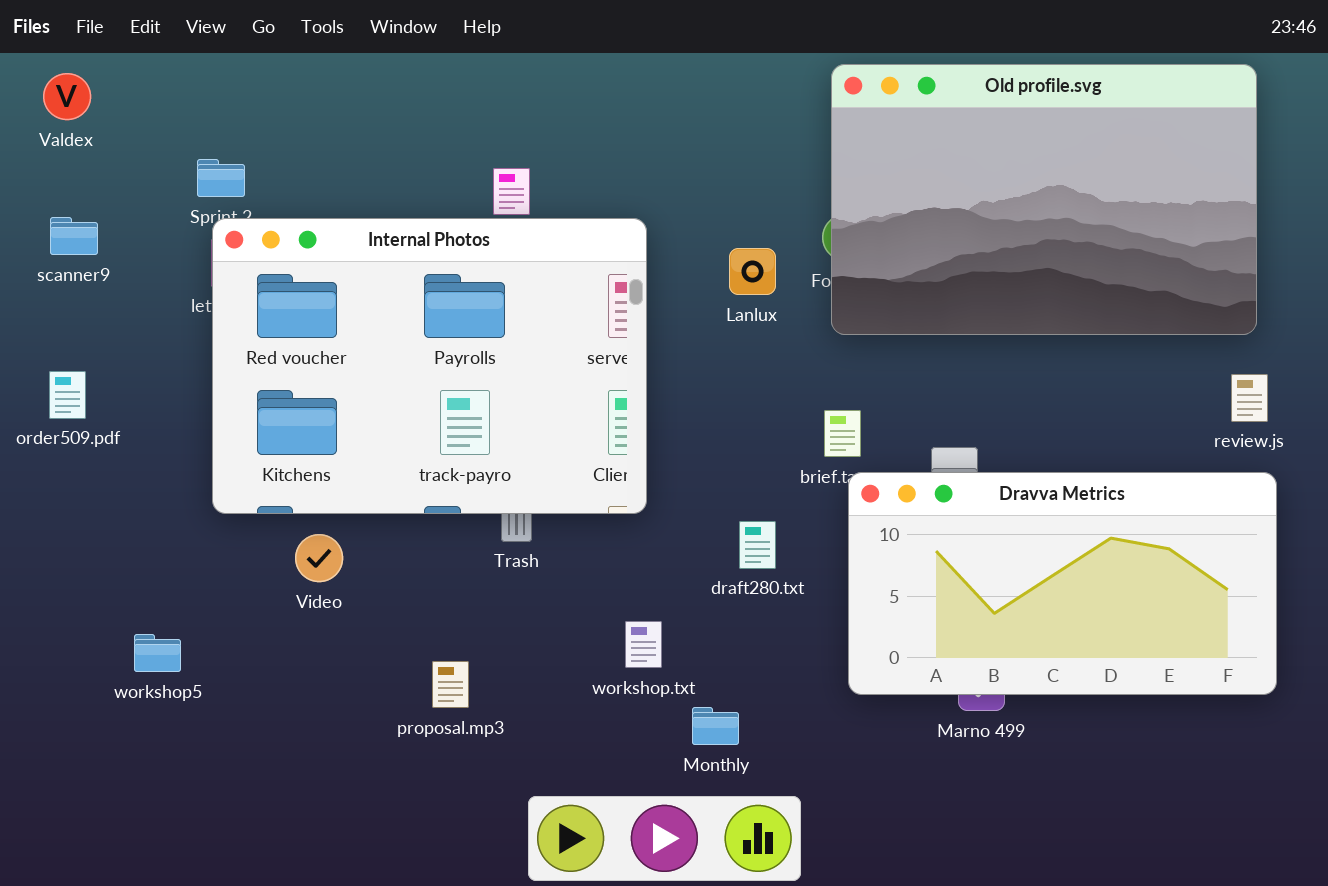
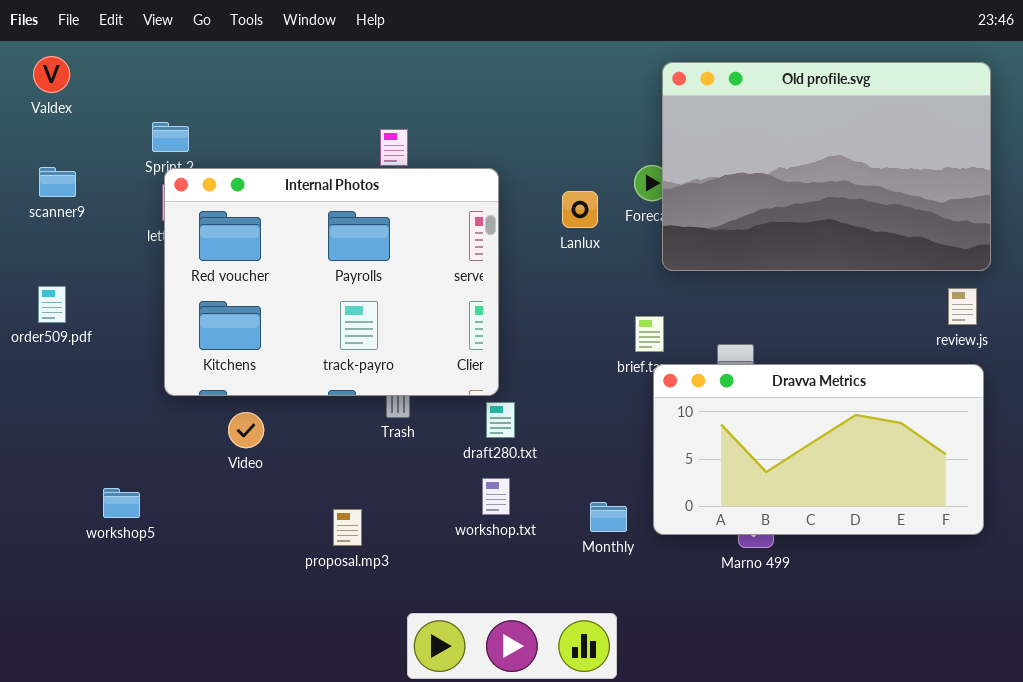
Old profile.svg: [831,64,1257,335] -> [662,62,991,271], moved
draft280.txt: [739,521,776,569] -> [486,402,515,438], moved
Monthly: [692,707,739,745] -> [590,502,627,532], moved

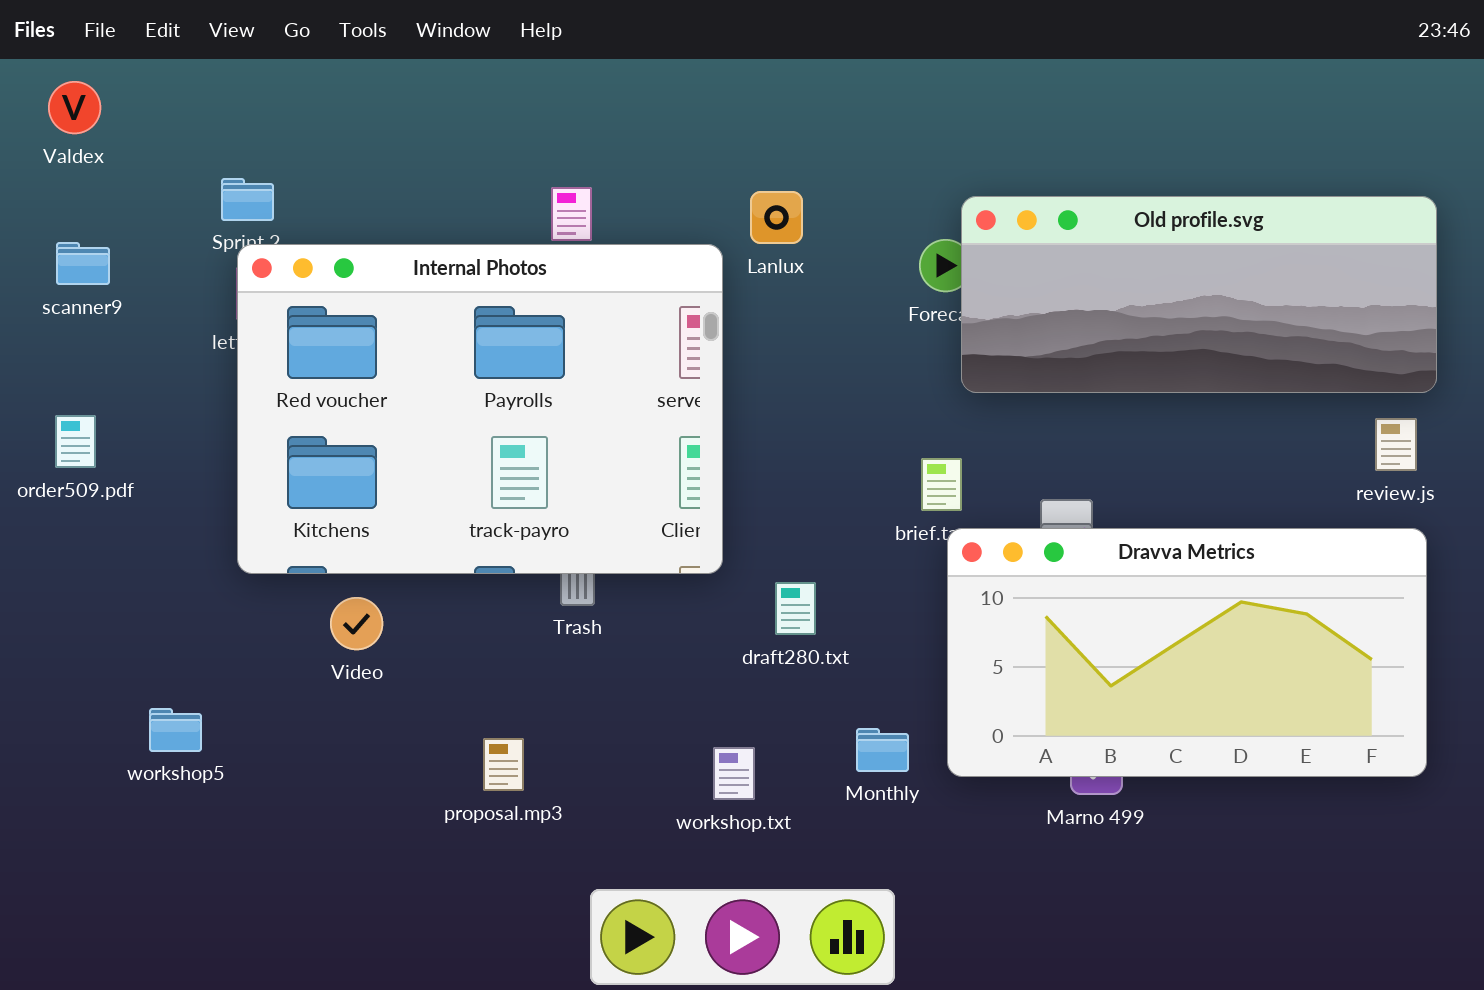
Old profile.svg: [662,62,991,271] -> [961,196,1437,393], resized
Lanlux: [562,191,598,228] -> [750,191,803,244], moved
draft280.txt: [486,402,515,438] -> [775,582,816,635], moved
workshop.txt: [482,478,510,515] -> [713,747,755,800], moved

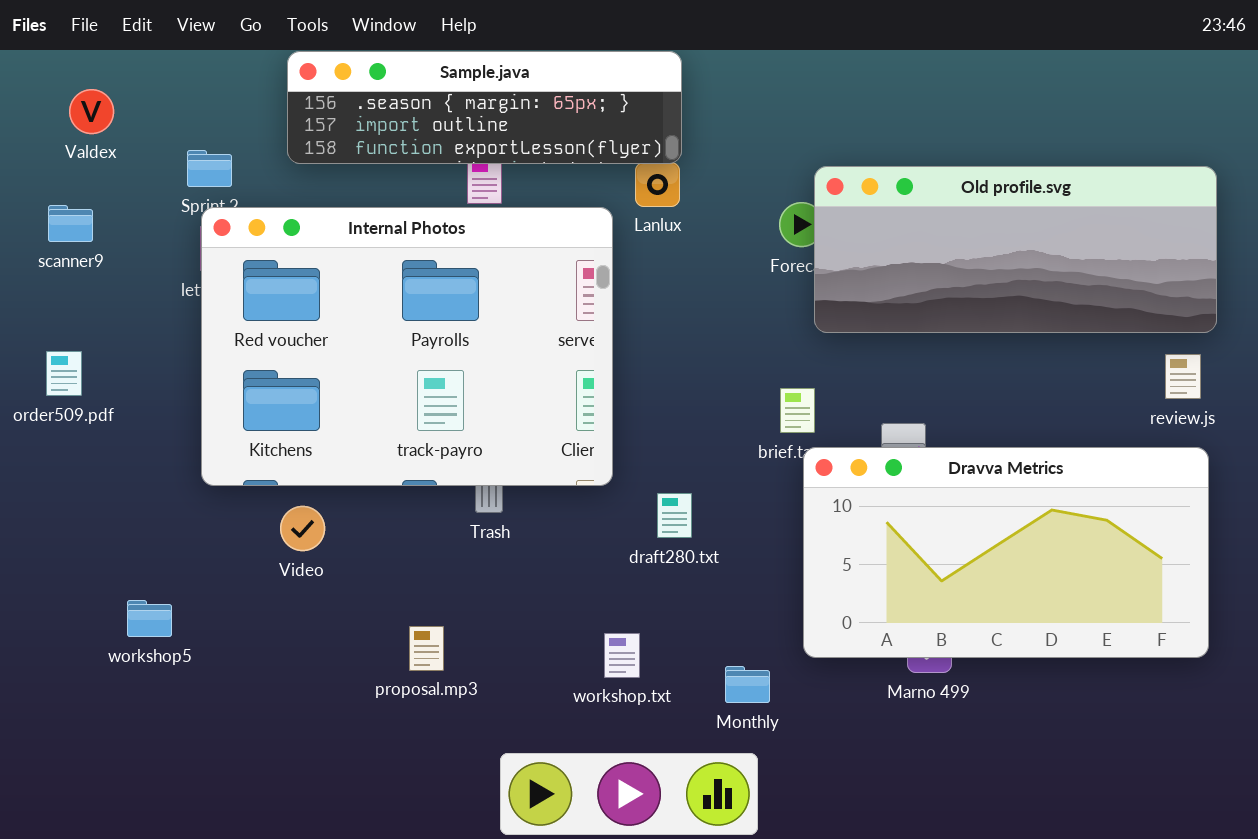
Sample.java: none -> [287,51,682,164], opened
Valdex: [48,81,101,134] -> [69,89,114,134], moved
Monthly: [856,728,909,772] -> [725,666,770,703], moved

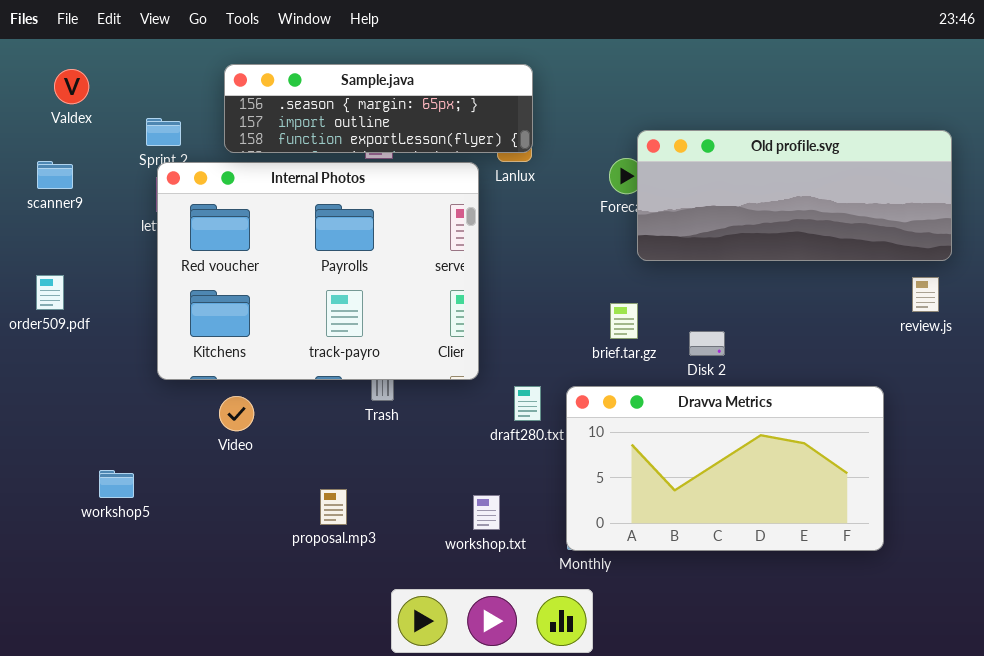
Sample.java: [287,51,682,164] -> [224,64,533,153], moved
Dravva Metrics: [803,447,1209,658] -> [566,386,884,551], moved

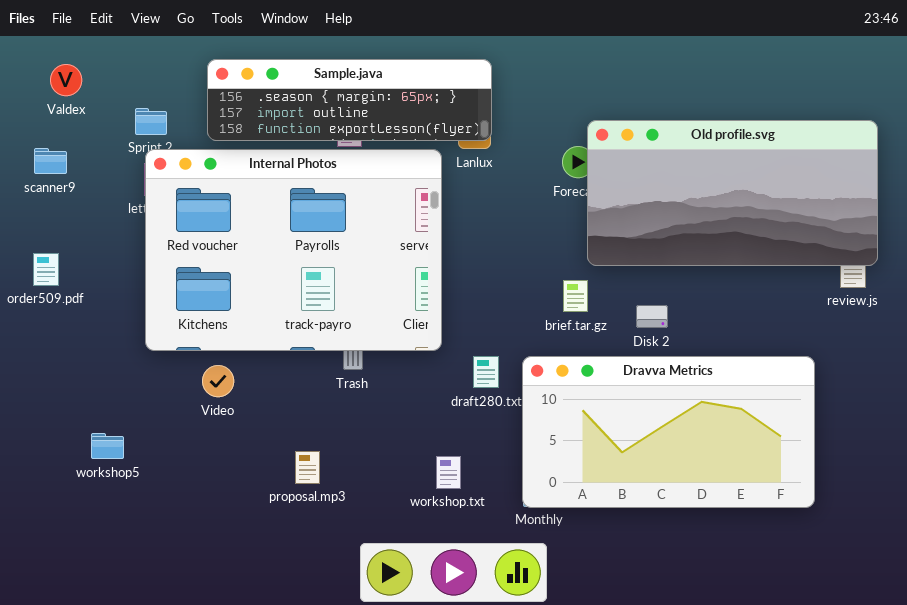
Old profile.svg: [637,130,952,261] -> [587,120,878,266], resized

